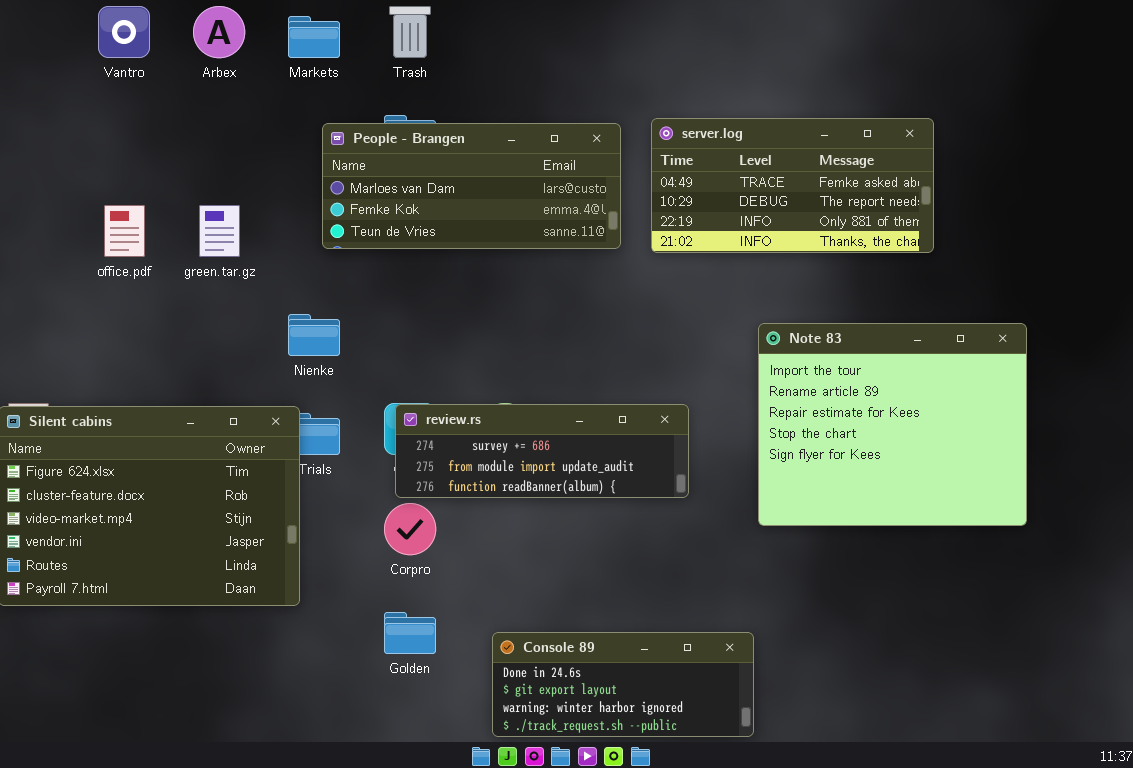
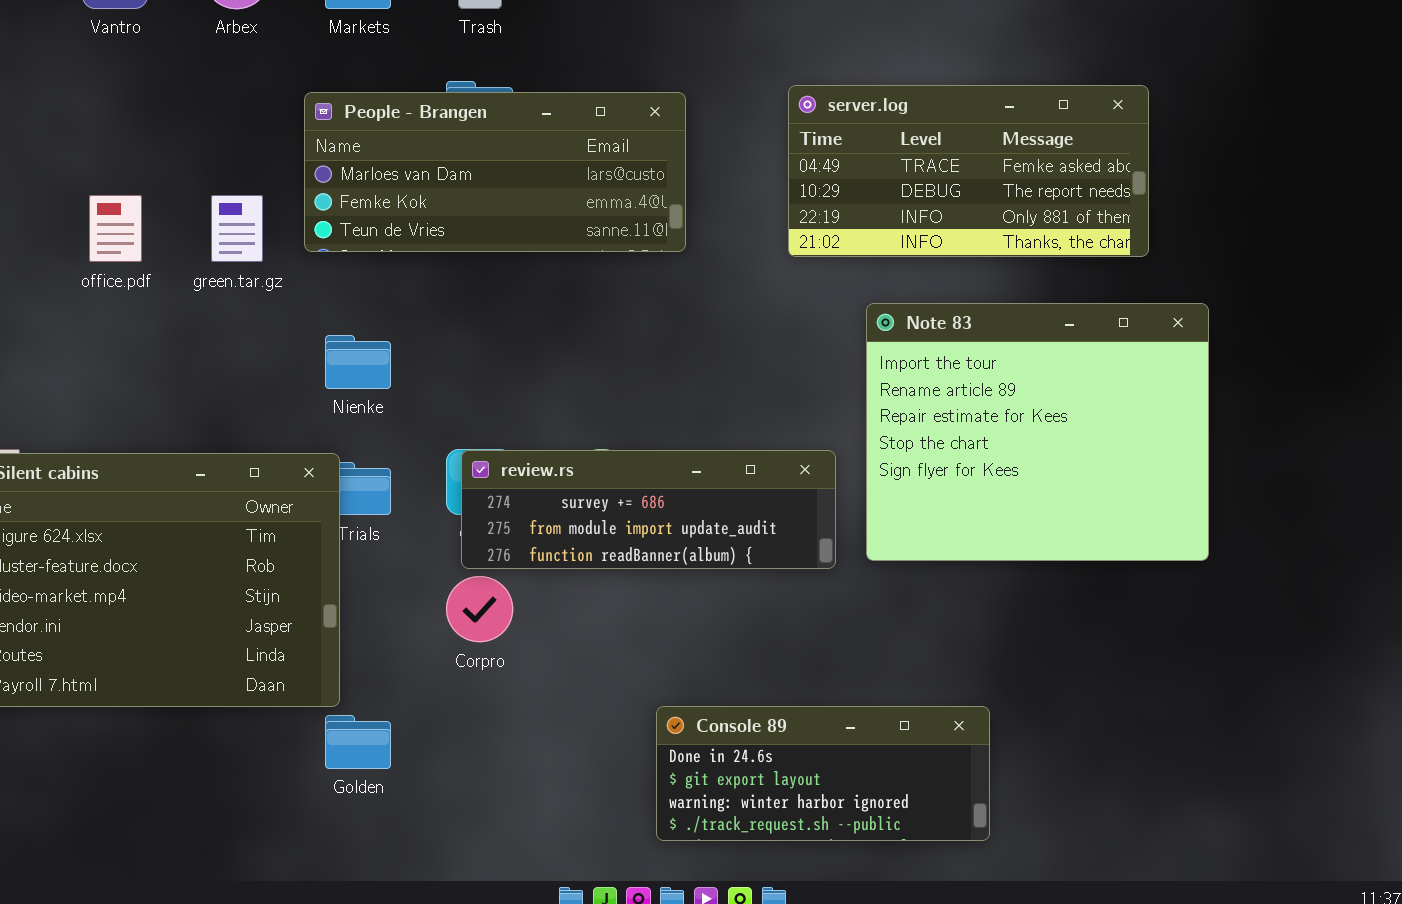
People - Brangen: [322,123,621,249] -> [304,92,686,252], moved
Note 83: [758,323,1027,526] -> [866,303,1209,561], moved
Golden: [384,612,436,654] -> [325,715,391,769], moved
Console 89: [492,632,754,737] -> [656,706,990,841], moved

